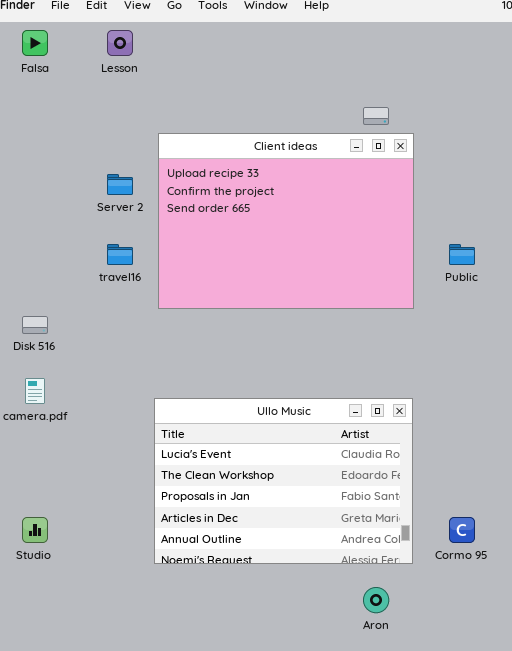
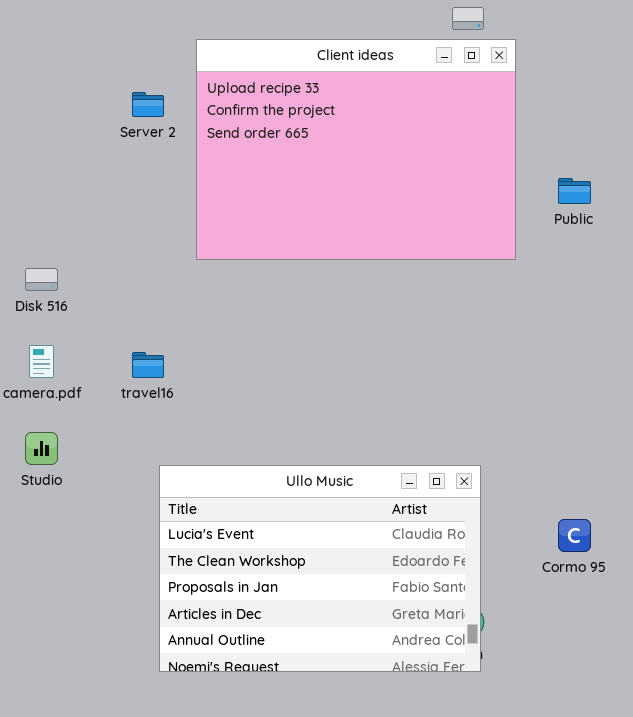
travel16: [107,244,133,265] -> [132,352,164,378], moved
Ullo Music: [154,398,413,564] -> [159,465,481,672], moved
Studio: [22,517,48,543] -> [25,432,58,465], moved

